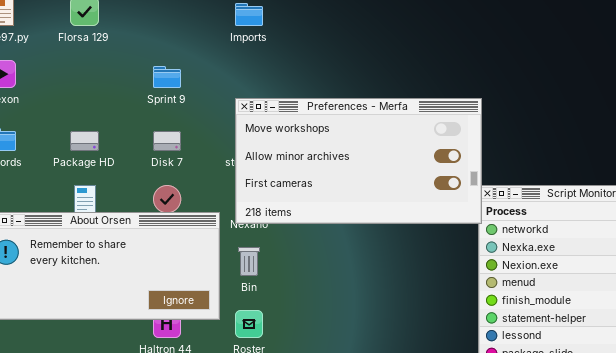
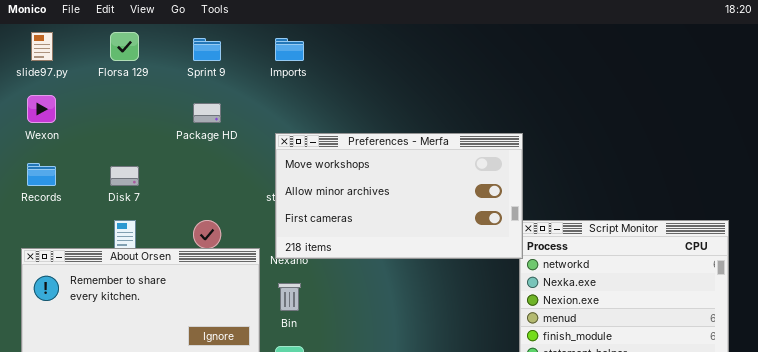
Sprint 9: [153,66,181,88] -> [193,38,221,61], moved
Package HD: [70,131,99,151] -> [193,103,221,123], moved
Disk 7: [153,131,181,151] -> [110,166,139,186], moved

